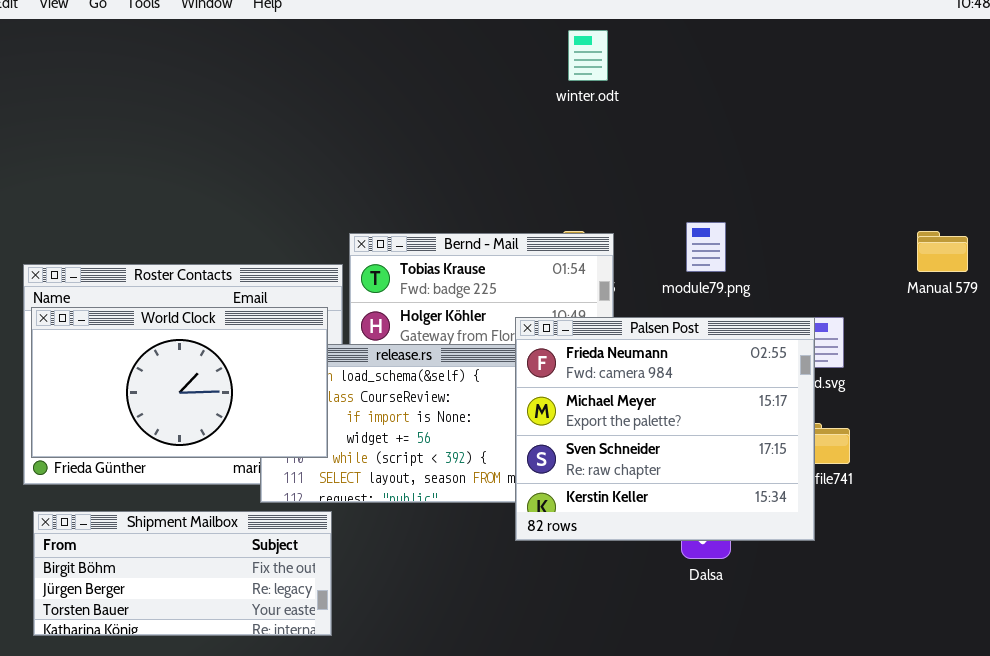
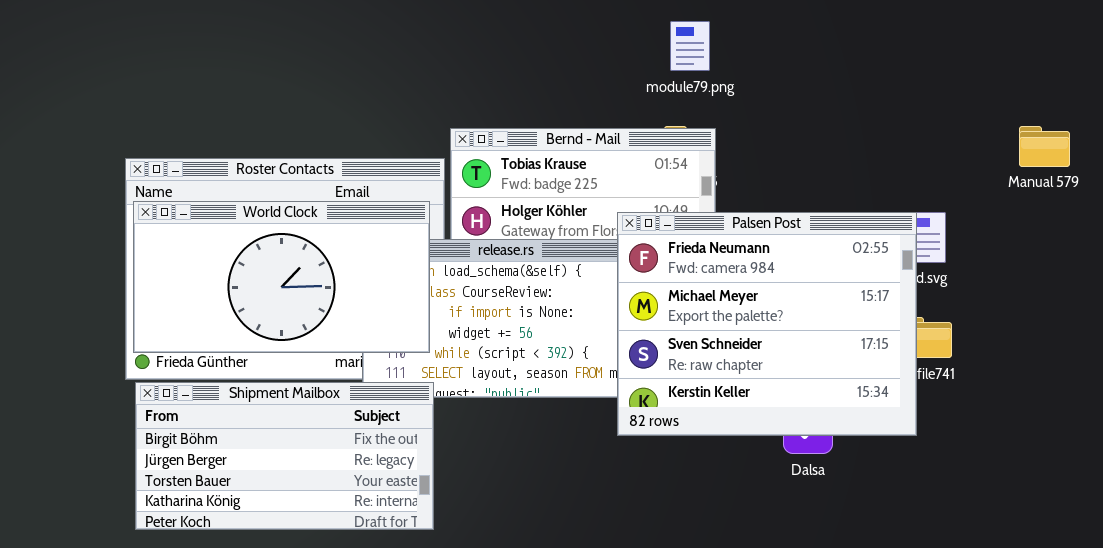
module79.png: [686,222,726,272] -> [670,21,710,71], moved
Shipment Mailbox: [33,511,332,636] -> [135,382,434,530], resized

